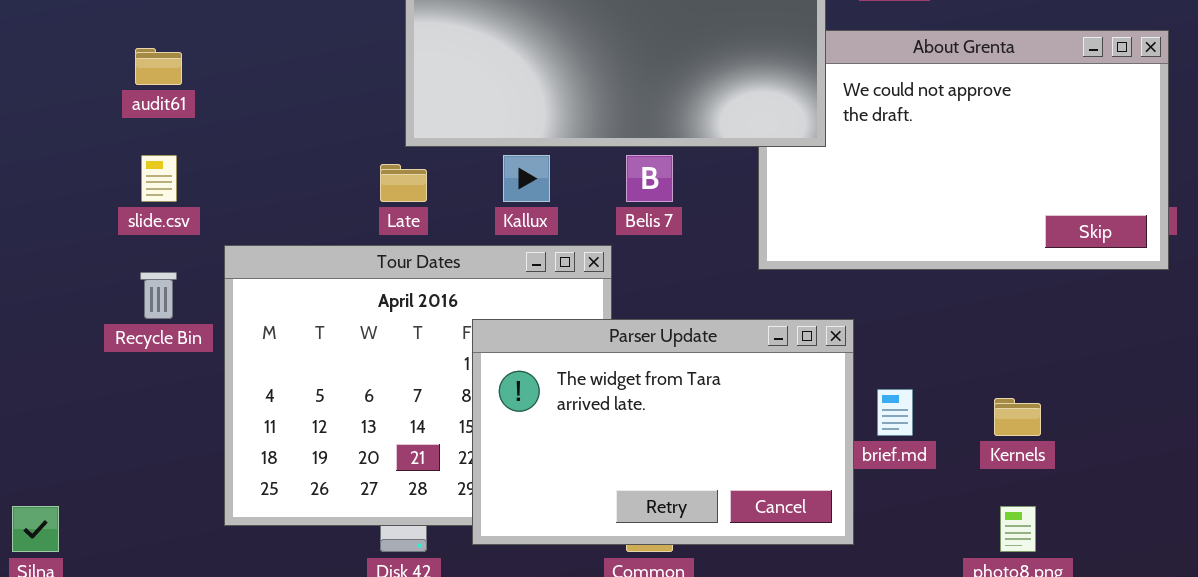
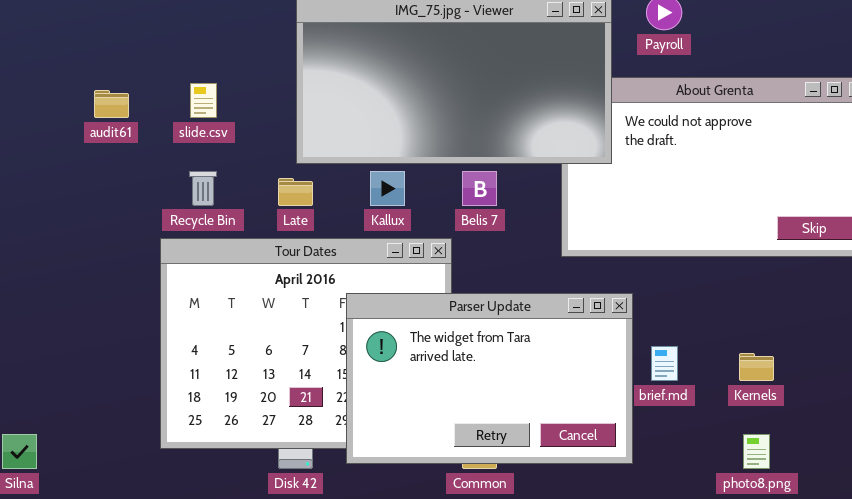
slide.csv: [141,155,177,202] -> [190,83,217,118], moved
Recycle Bin: [140,272,177,319] -> [189,171,217,206], moved

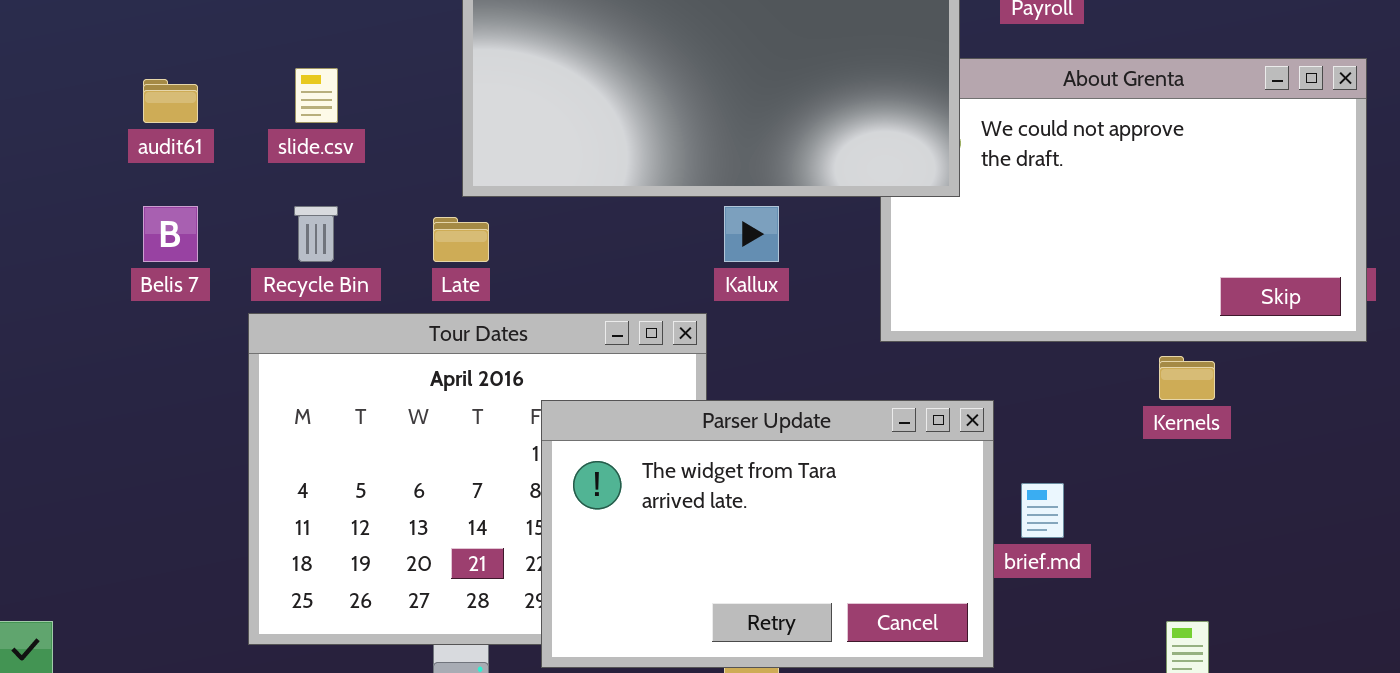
Kallux: [370,171,405,206] -> [724,206,779,262], moved
Belis 7: [462,171,497,206] -> [143,206,198,262], moved
Kernels: [739,353,774,381] -> [1159,356,1215,400], moved

